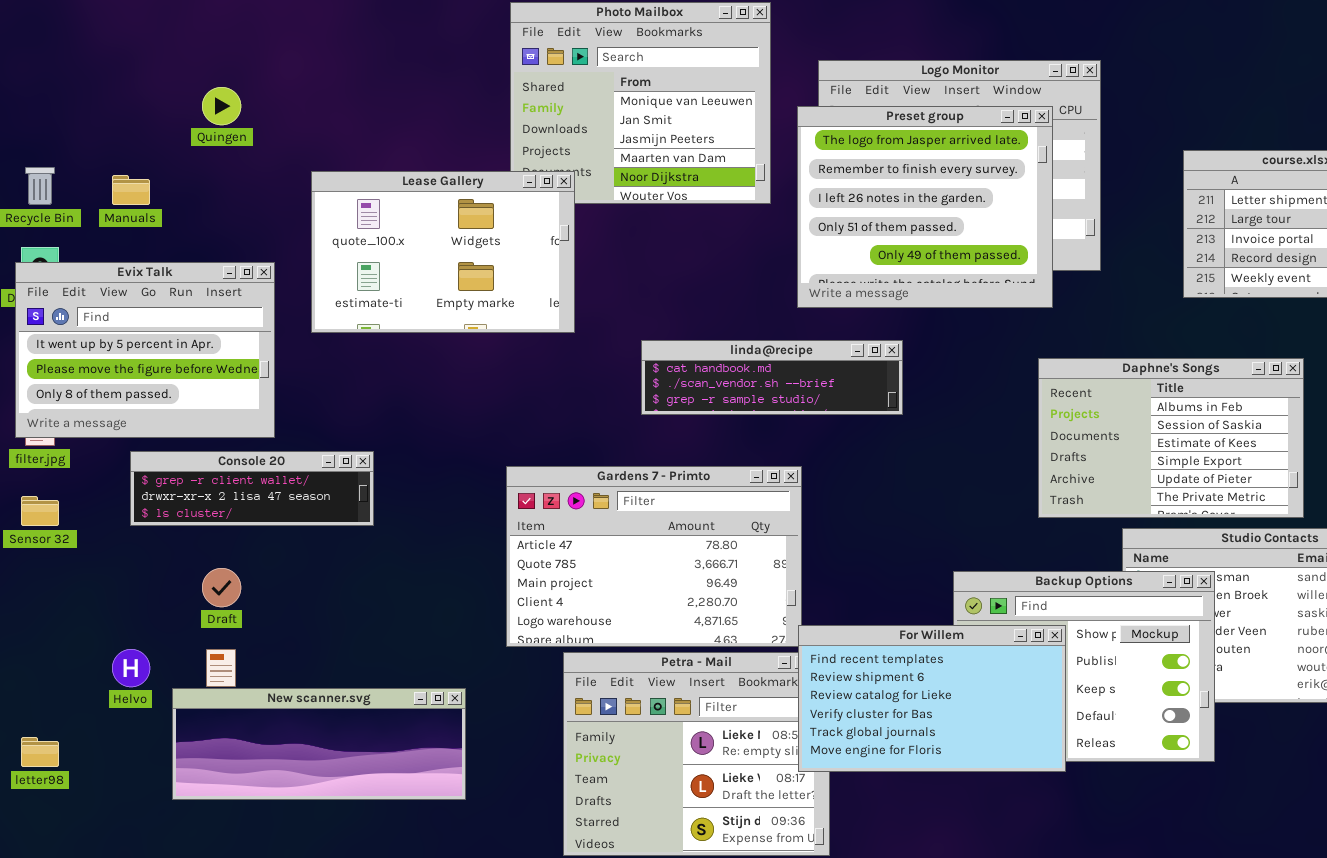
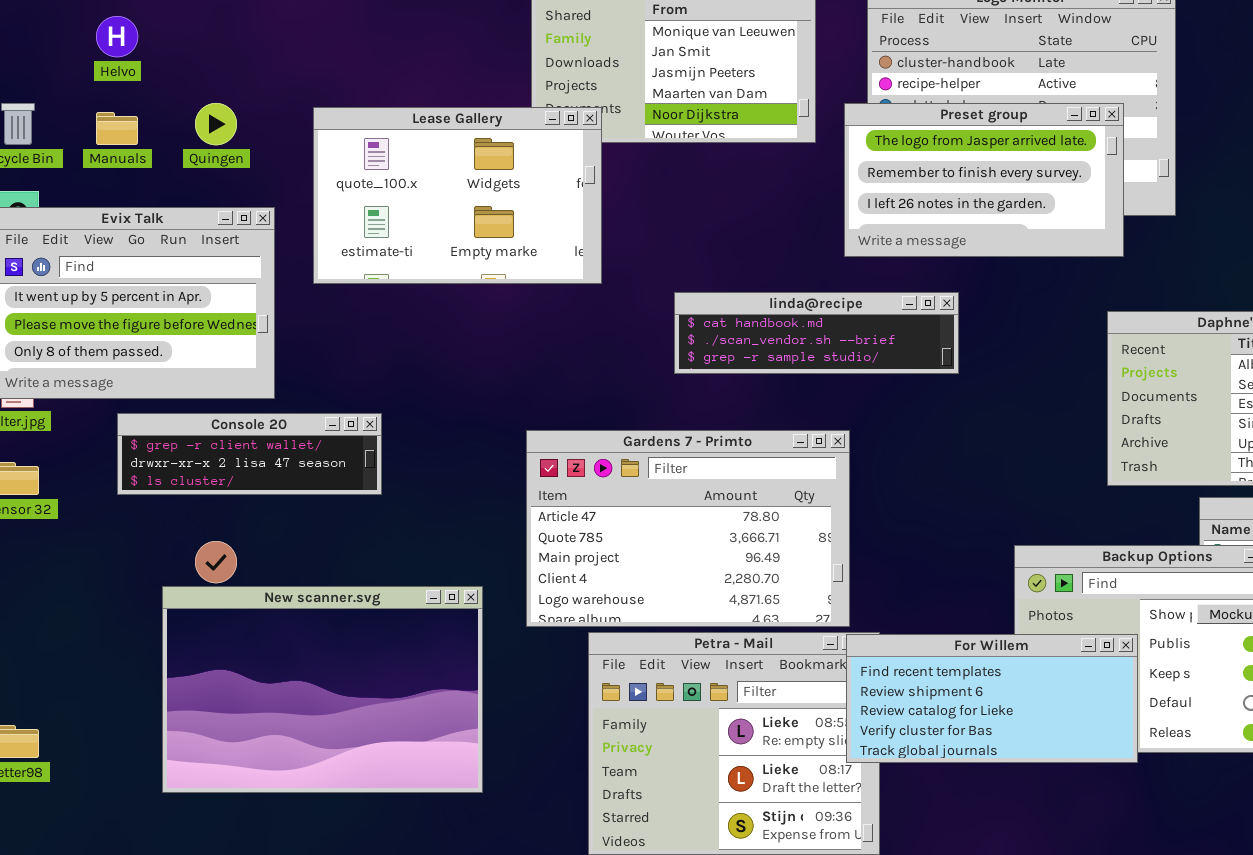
Quingen: [202,87,241,125] -> [195,103,237,145], moved
Preset group: [797,106,1053,308] -> [844,103,1124,257], resized
For Willem: [798,625,1066,772] -> [846,634,1138,763], resized
Helvo: [112,649,150,687] -> [96,16,138,57], moved
New scanner.svg: [172,688,466,800] -> [162,586,483,793], resized

